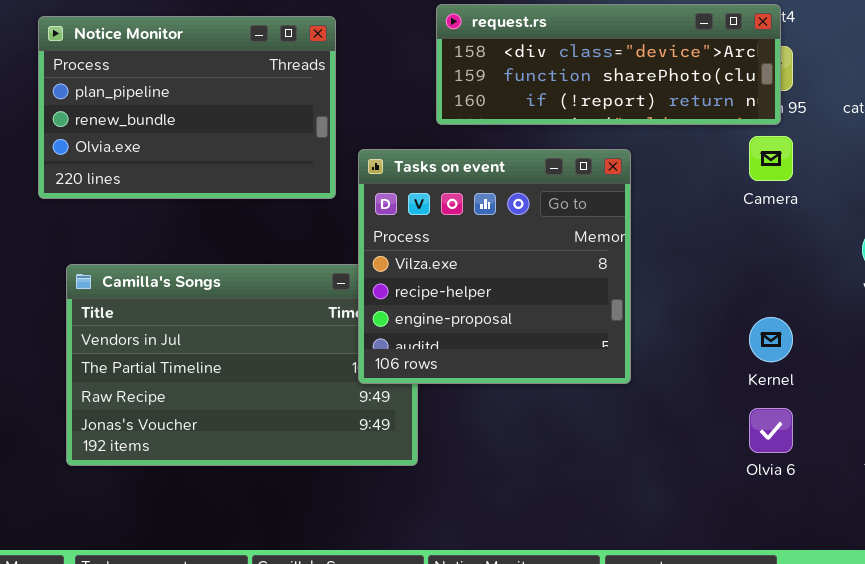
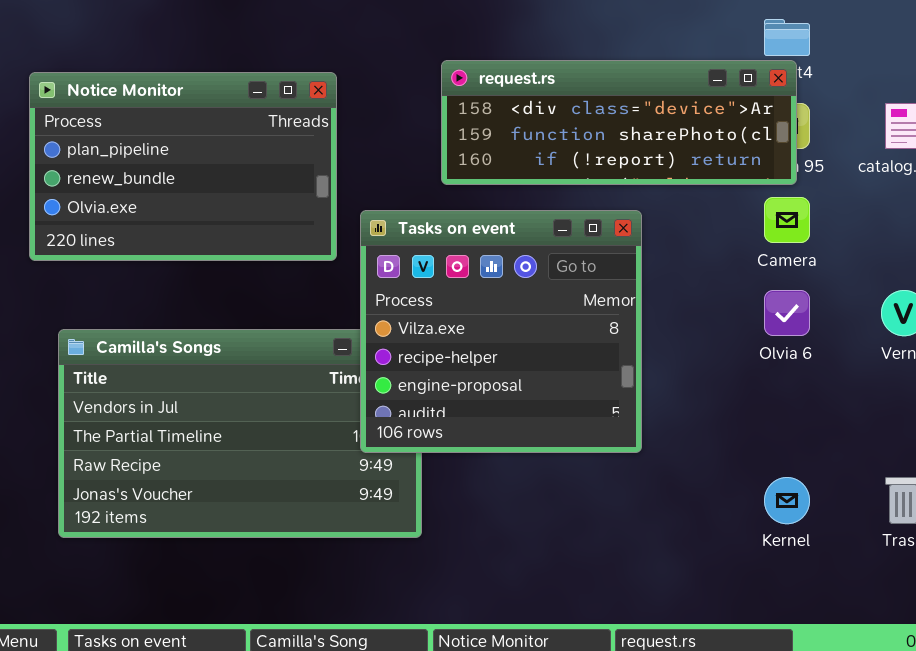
Kernel: [749,317,793,362] -> [764,477,810,524], moved
Olvia 6: [749,408,793,453] -> [764,290,810,336], moved

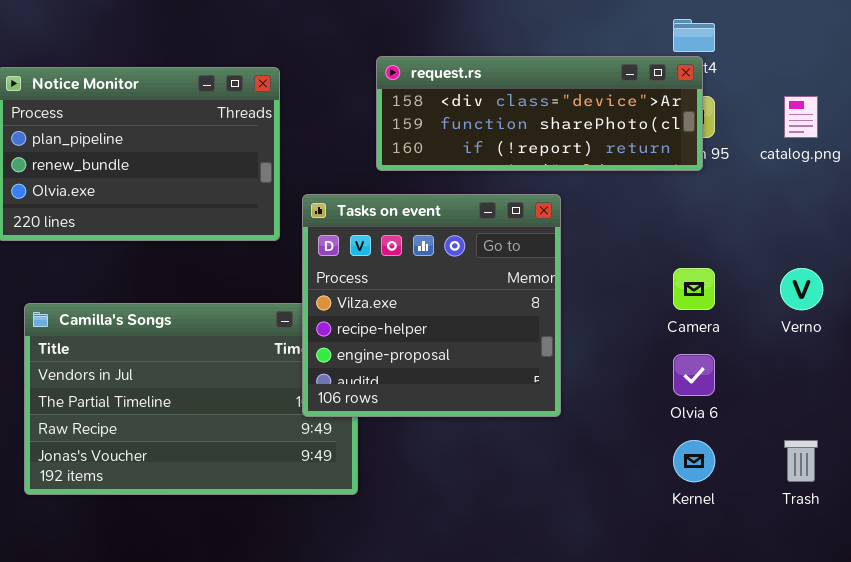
Camera: [764,197,810,243] -> [673,268,715,310], moved
Olvia 6: [764,290,810,336] -> [673,354,715,396], moved

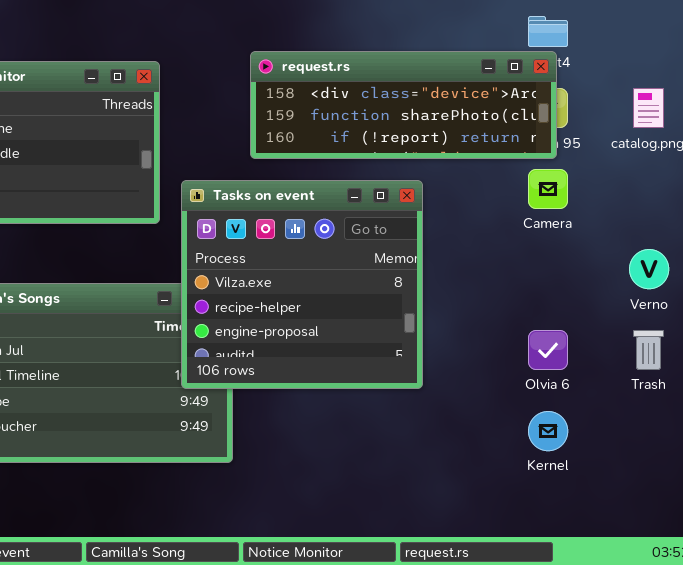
Camera: [673,268,715,310] -> [528,169,568,209], moved
Trash: [784,440,818,482] -> [633,330,664,370], moved

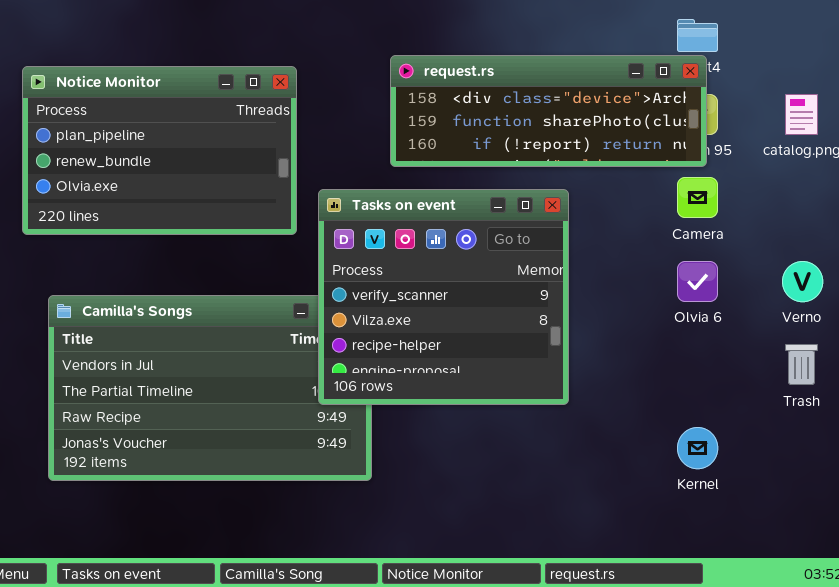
Tasks on event: [181,180,423,389] -> [318,189,569,405], scrolled up 1 row
Olvia 6: [528,330,568,370] -> [677,261,718,302], moved

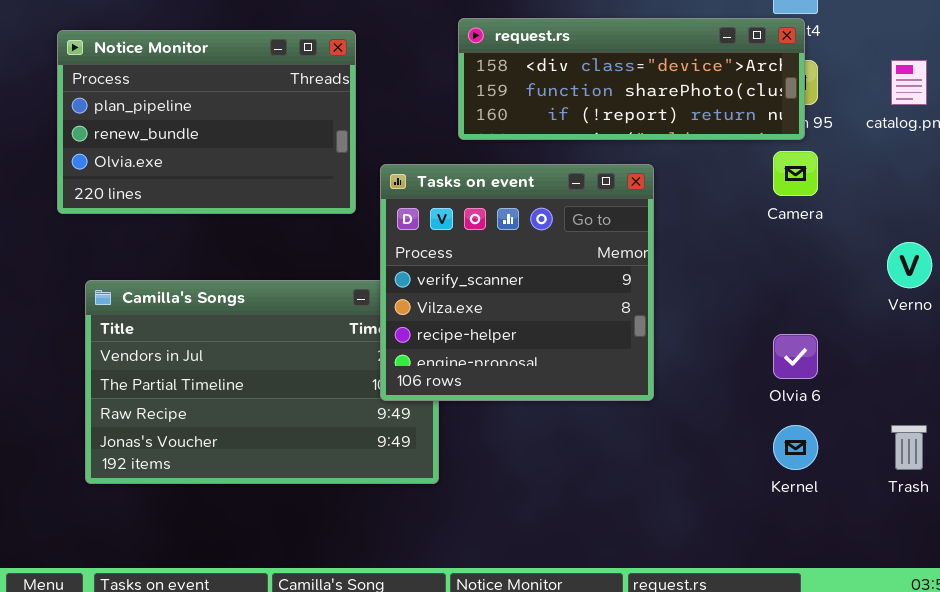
Olvia 6: [677,261,718,302] -> [773,334,818,379], moved
Trash: [785,344,818,385] -> [891,425,927,470], moved

